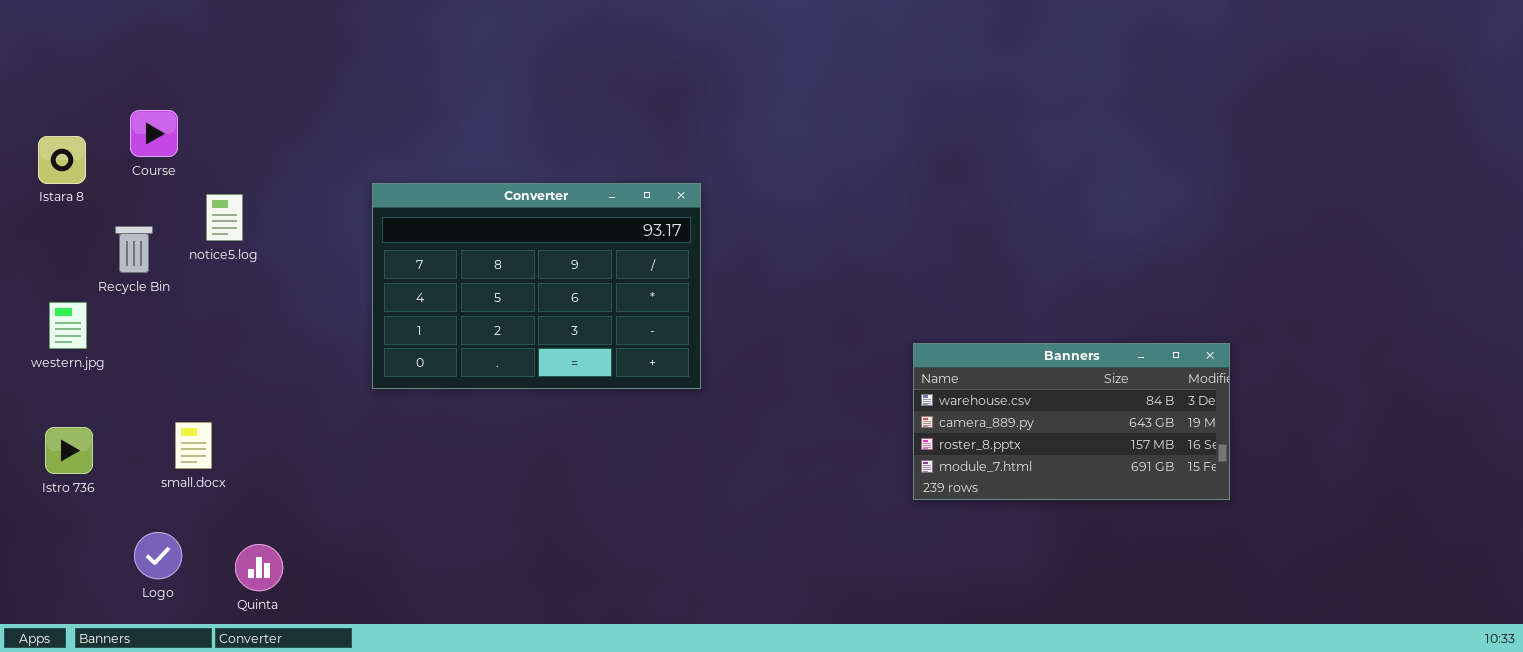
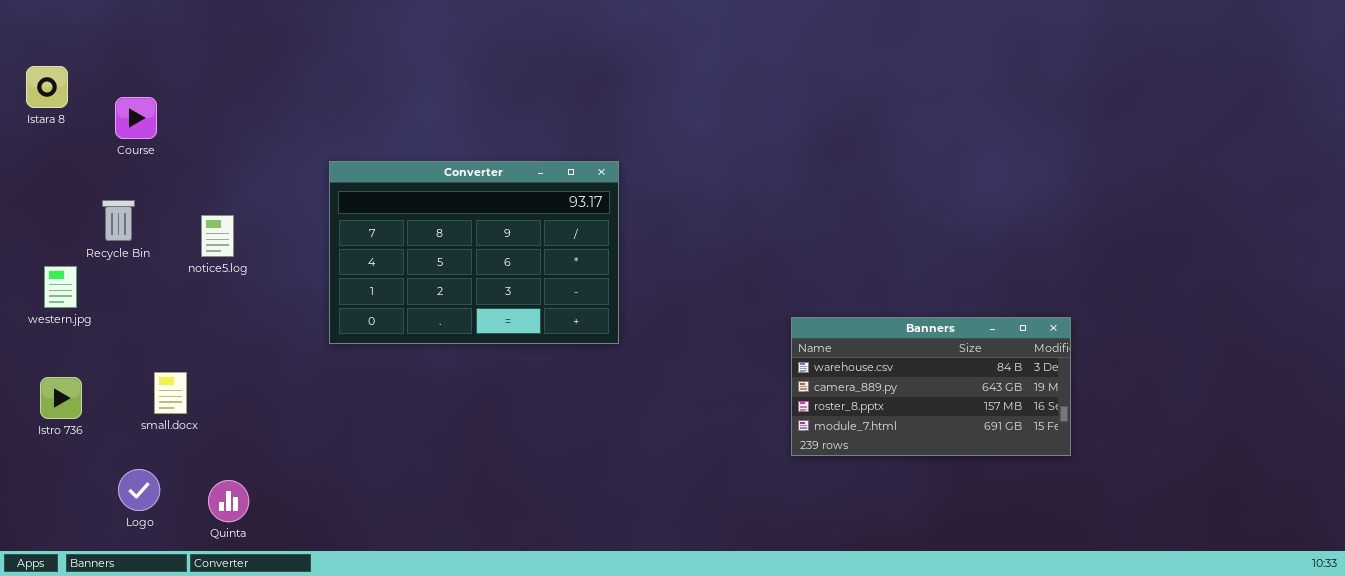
Istara 8: [38,136,86,184] -> [26,66,68,108], moved
notice5.log: [206,194,243,241] -> [201,215,234,257], moved
Banners: [913,343,1230,500] -> [791,317,1071,456], moved

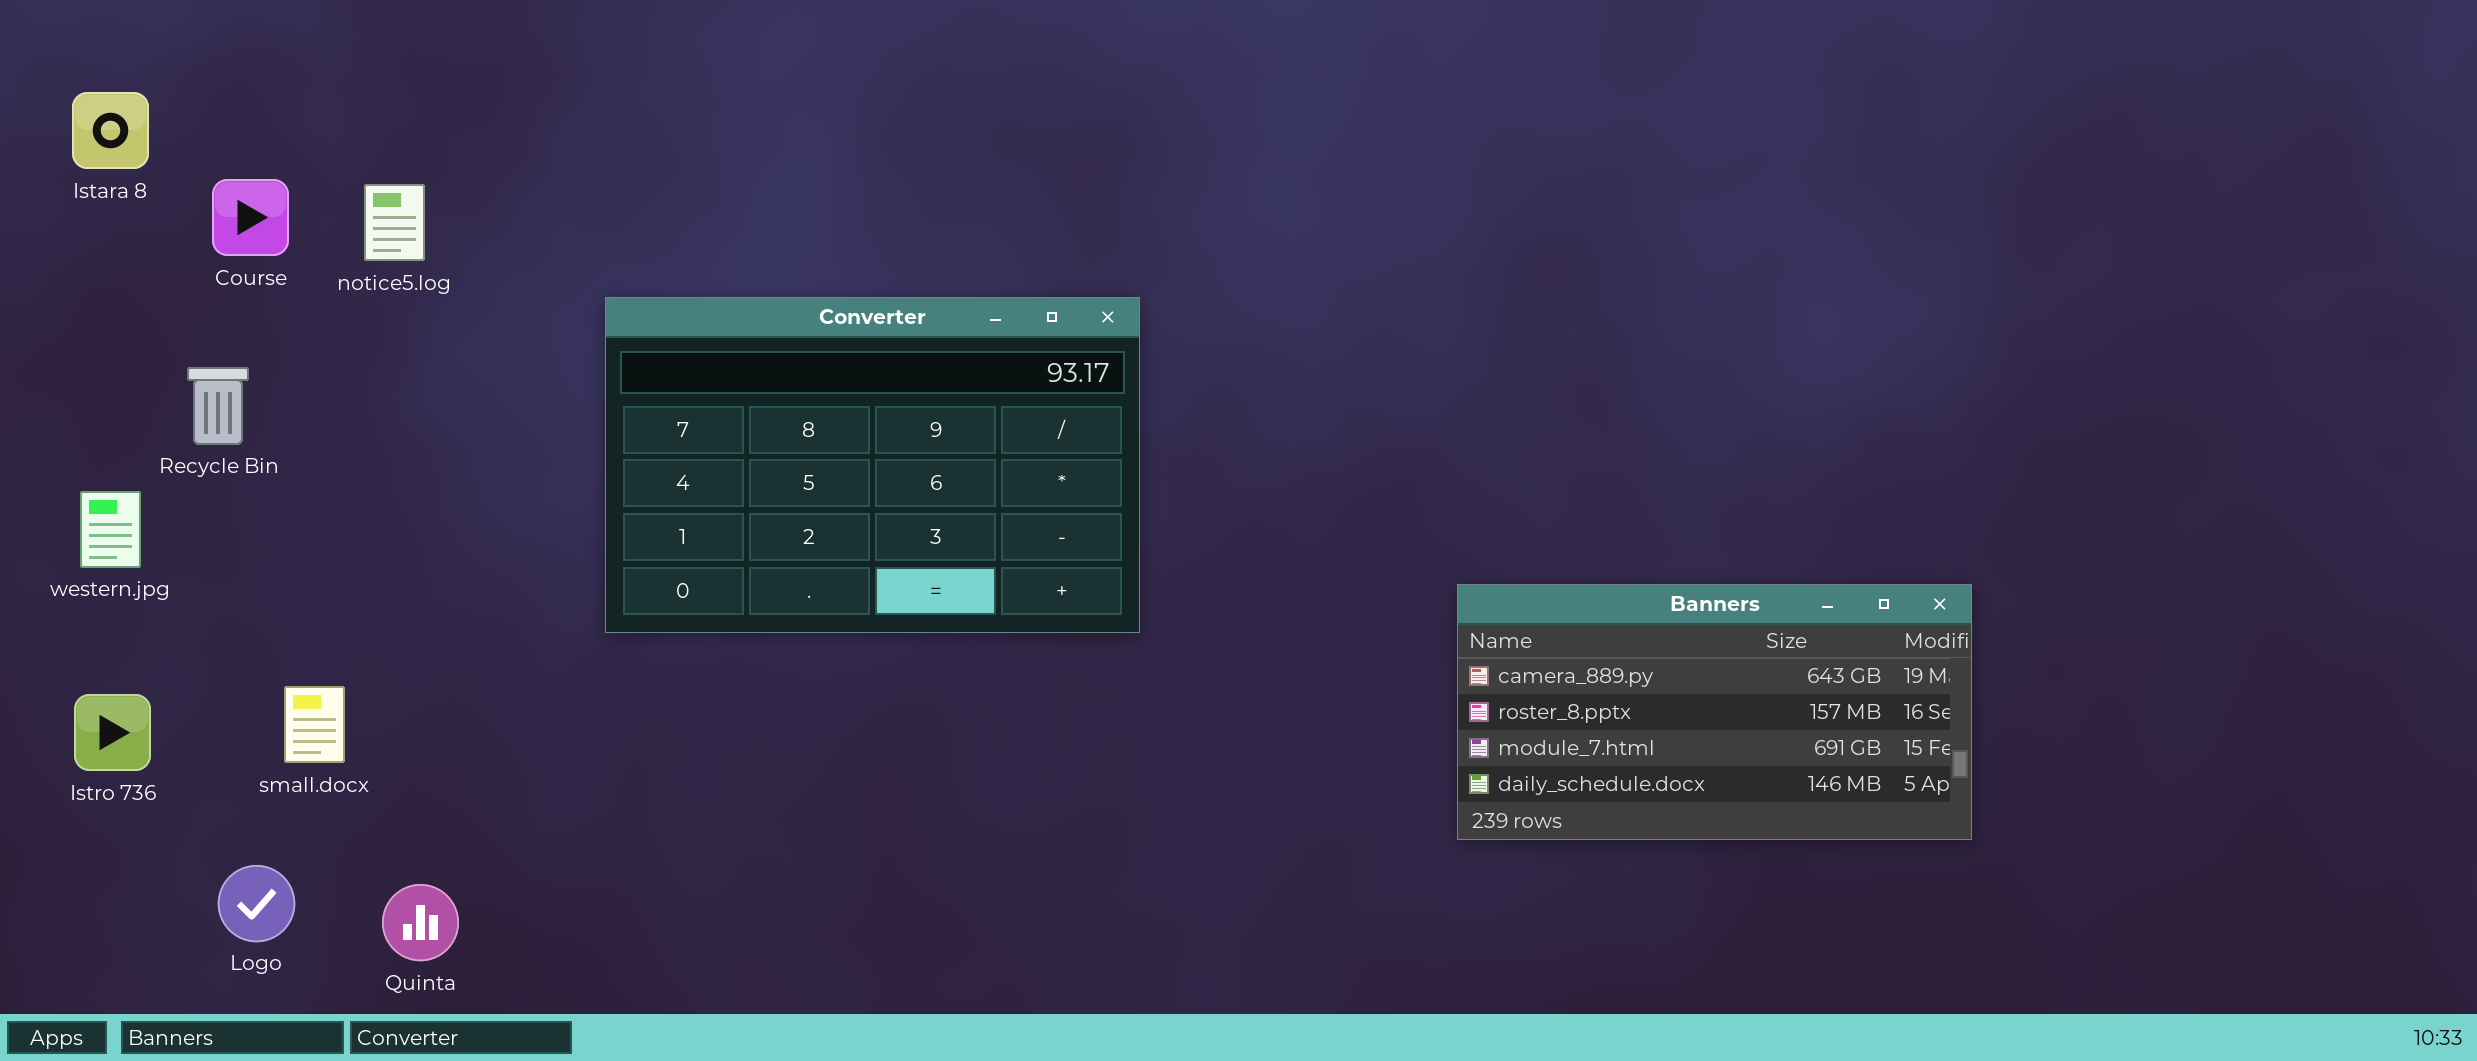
Istara 8: [26,66,68,108] -> [72,92,149,169], moved
notice5.log: [201,215,234,257] -> [364,184,425,261], moved
Banners: [791,317,1071,456] -> [1457,584,1972,840], scrolled down 1 row

